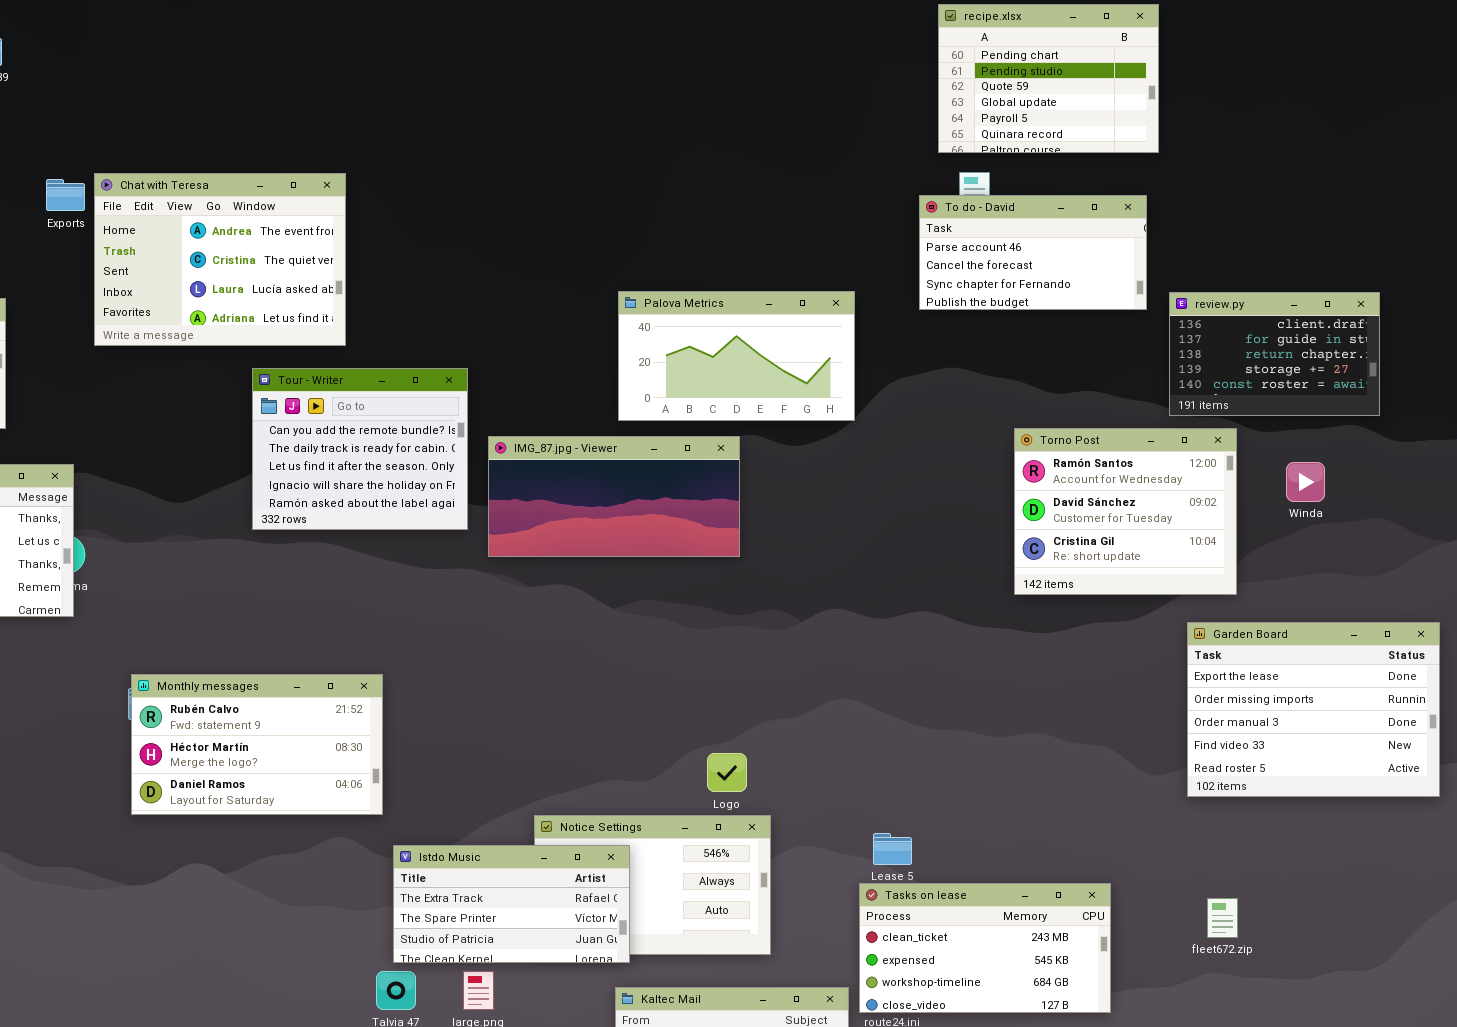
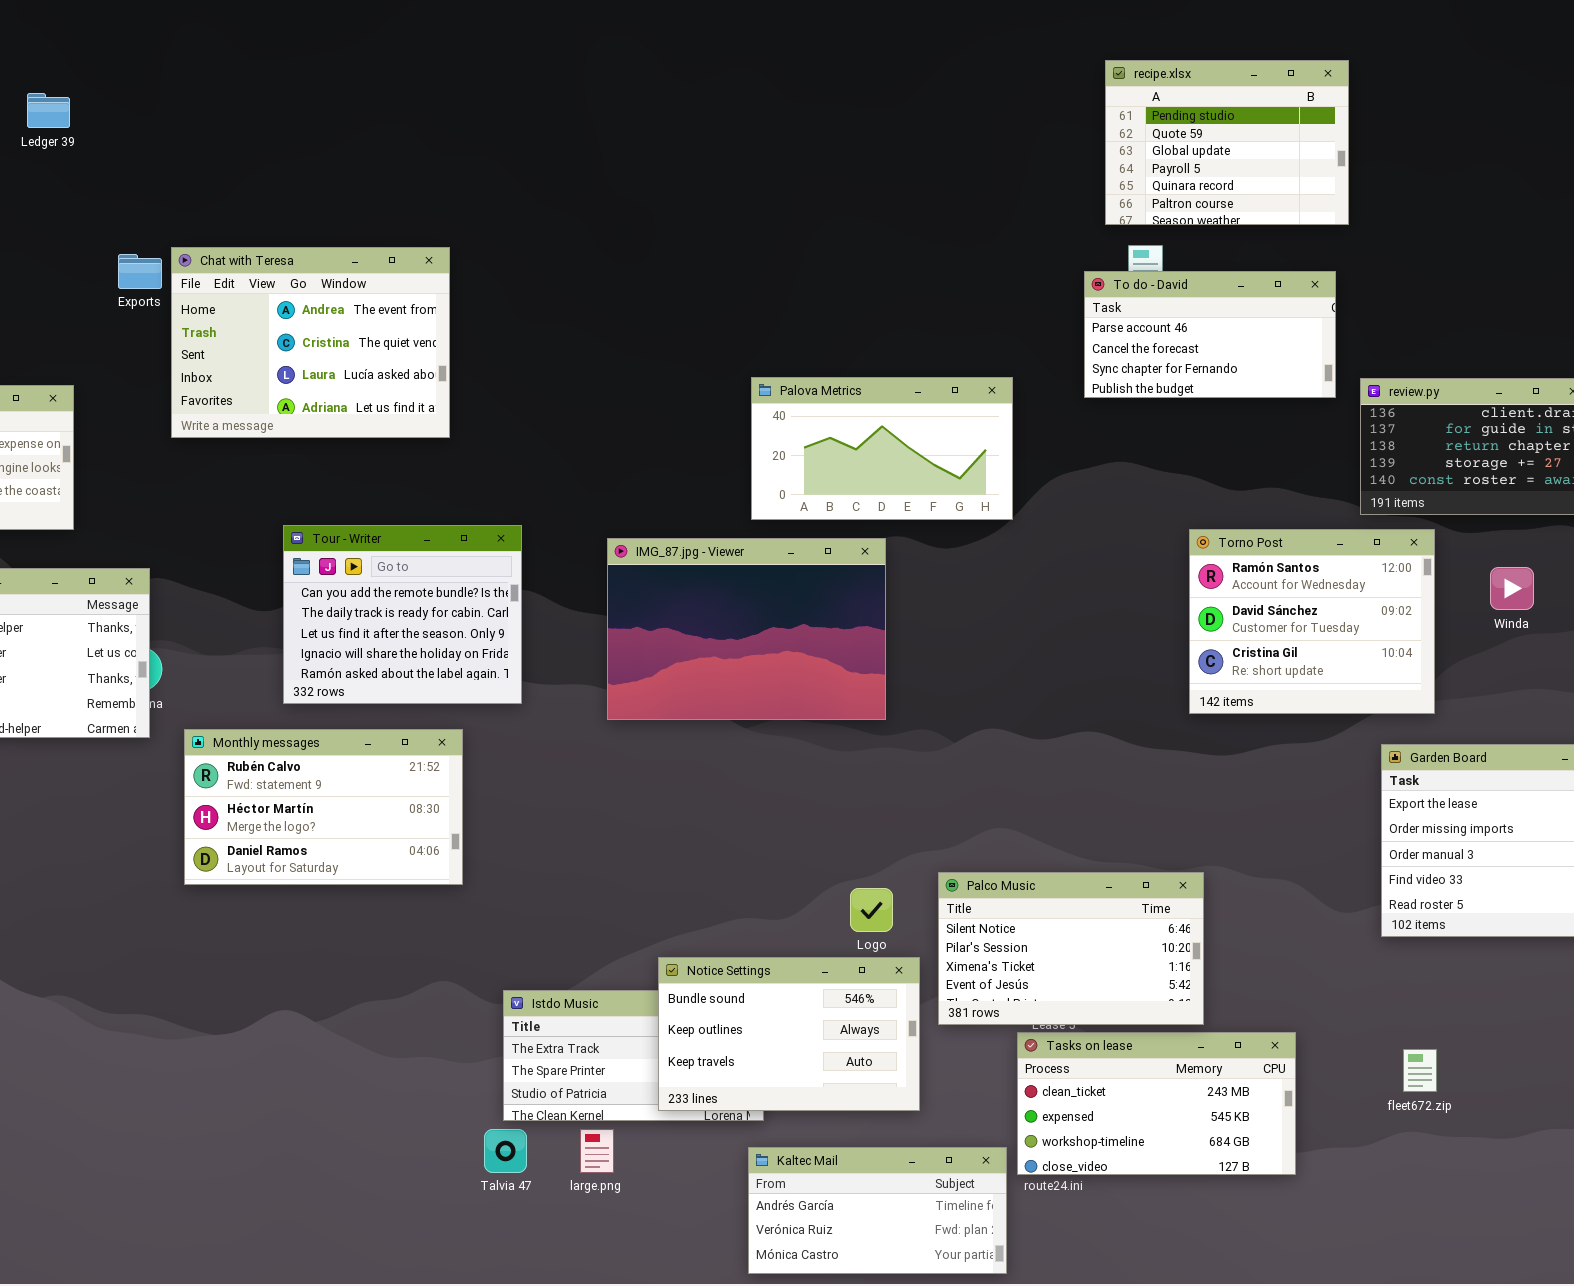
recipe.xlsx: [938,4,1159,153] -> [1105,60,1349,225], scrolled down 1 row
Tour - Writer: [252,368,468,530] -> [283,525,522,704], moved
IMG_87.jpg - Viewer: [488,436,740,557] -> [607,538,886,720], resized
Monthly messages: [131,674,383,815] -> [184,729,463,885], moved
Palco Music: none -> [938,872,1204,1025], opened
Notice Settings: [534,815,771,955] -> [658,957,920,1111], raised

